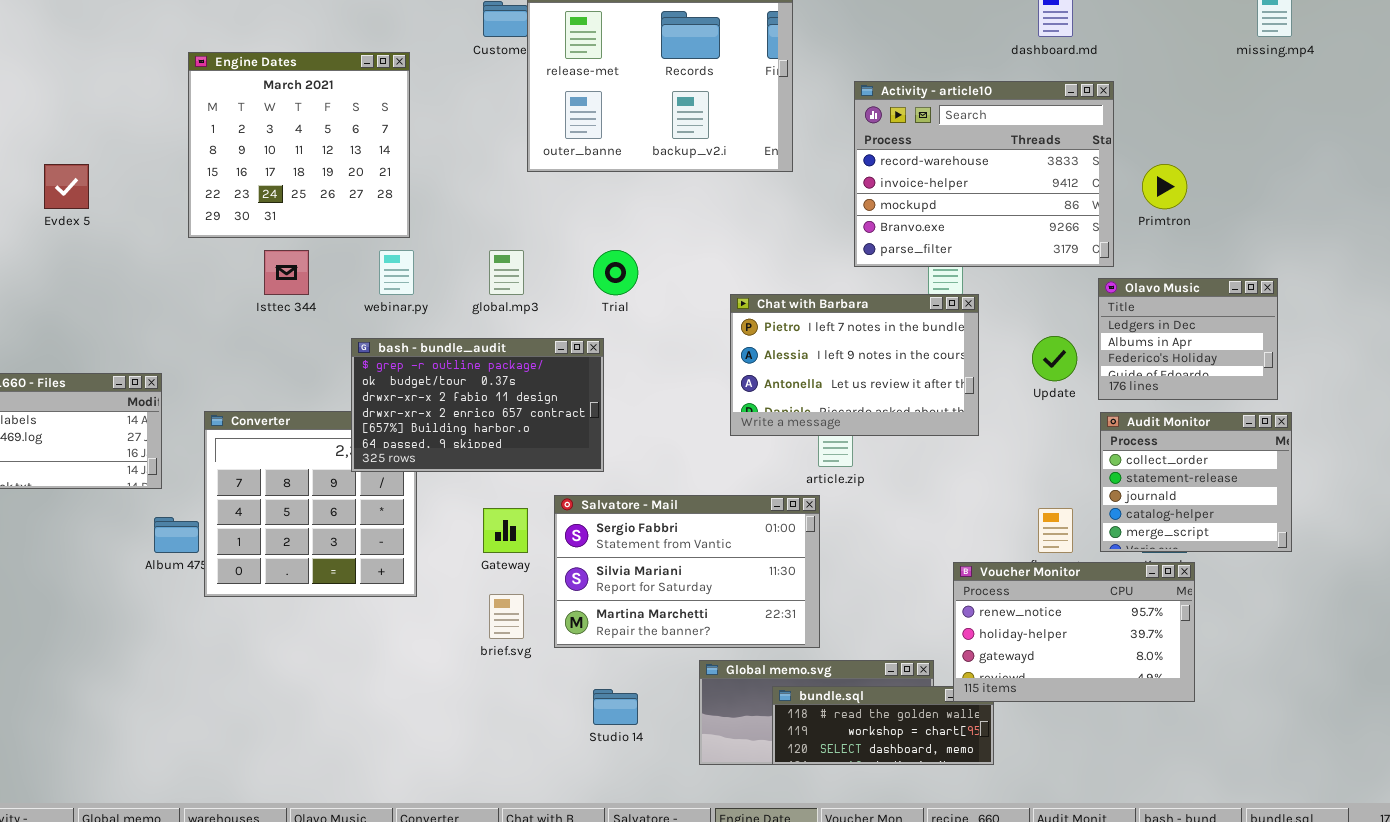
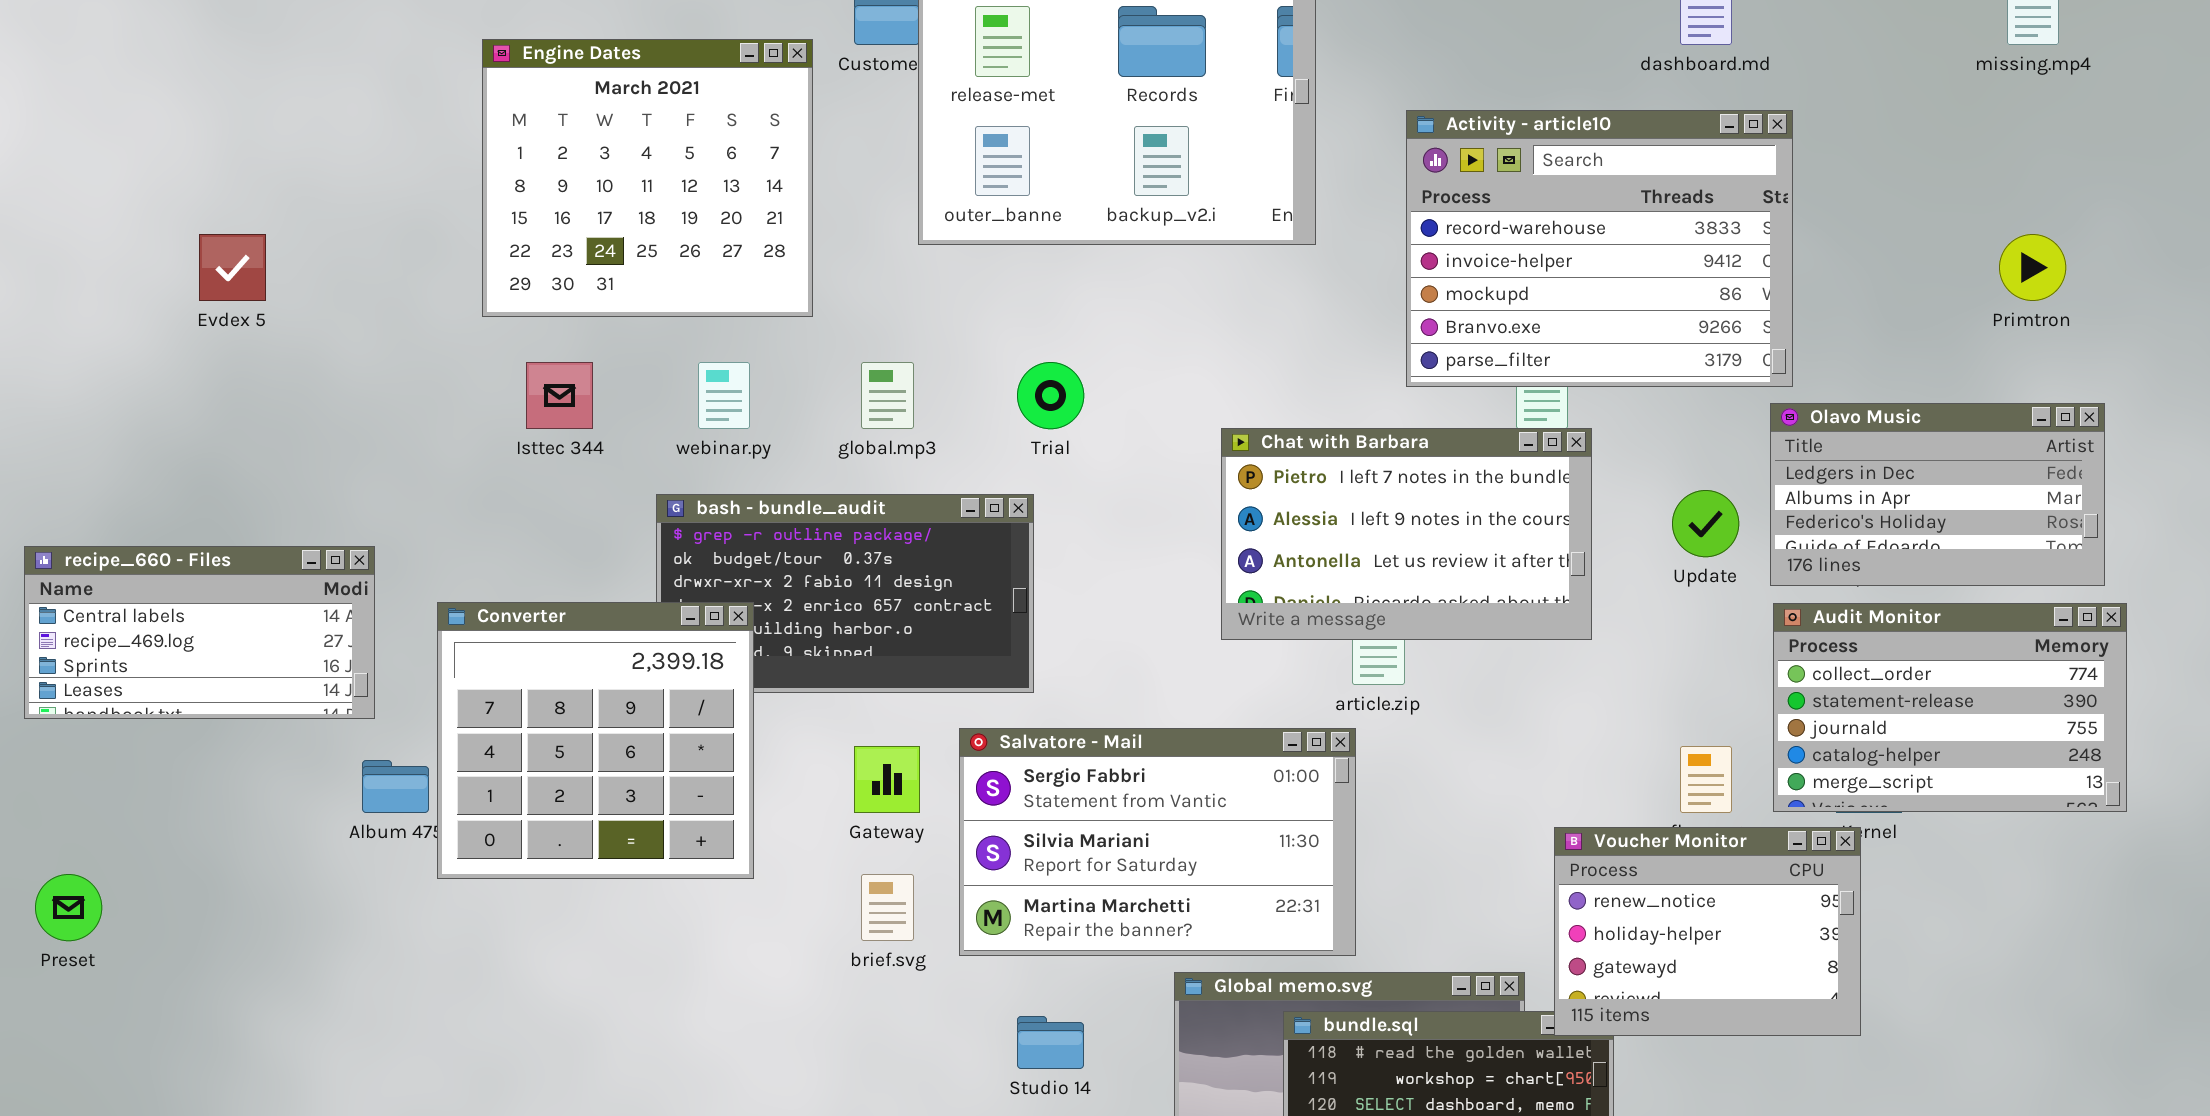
Engine Dates: [188,52,410,238] -> [482,39,813,317], moved
Primtron: [1142,164,1187,209] -> [1999,234,2066,301], moved
Olavo Music: [1098,278,1278,400] -> [1770,403,2105,586], resized
Converter: [204,411,417,597] -> [437,602,754,879], raised
Audit Monitor: [1100,412,1292,552] -> [1773,603,2127,812], resized
Voucher Monitor: [953,562,1195,702] -> [1554,827,1861,1036], resized

